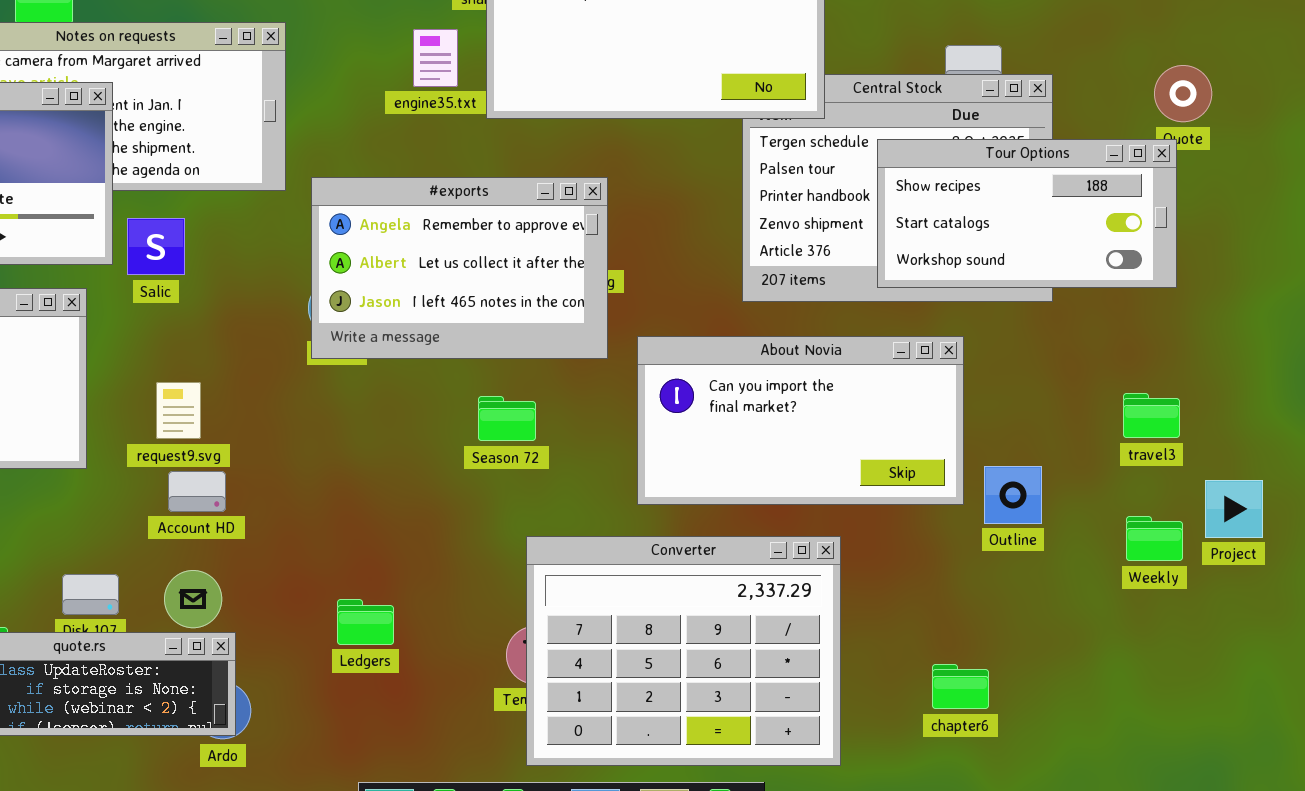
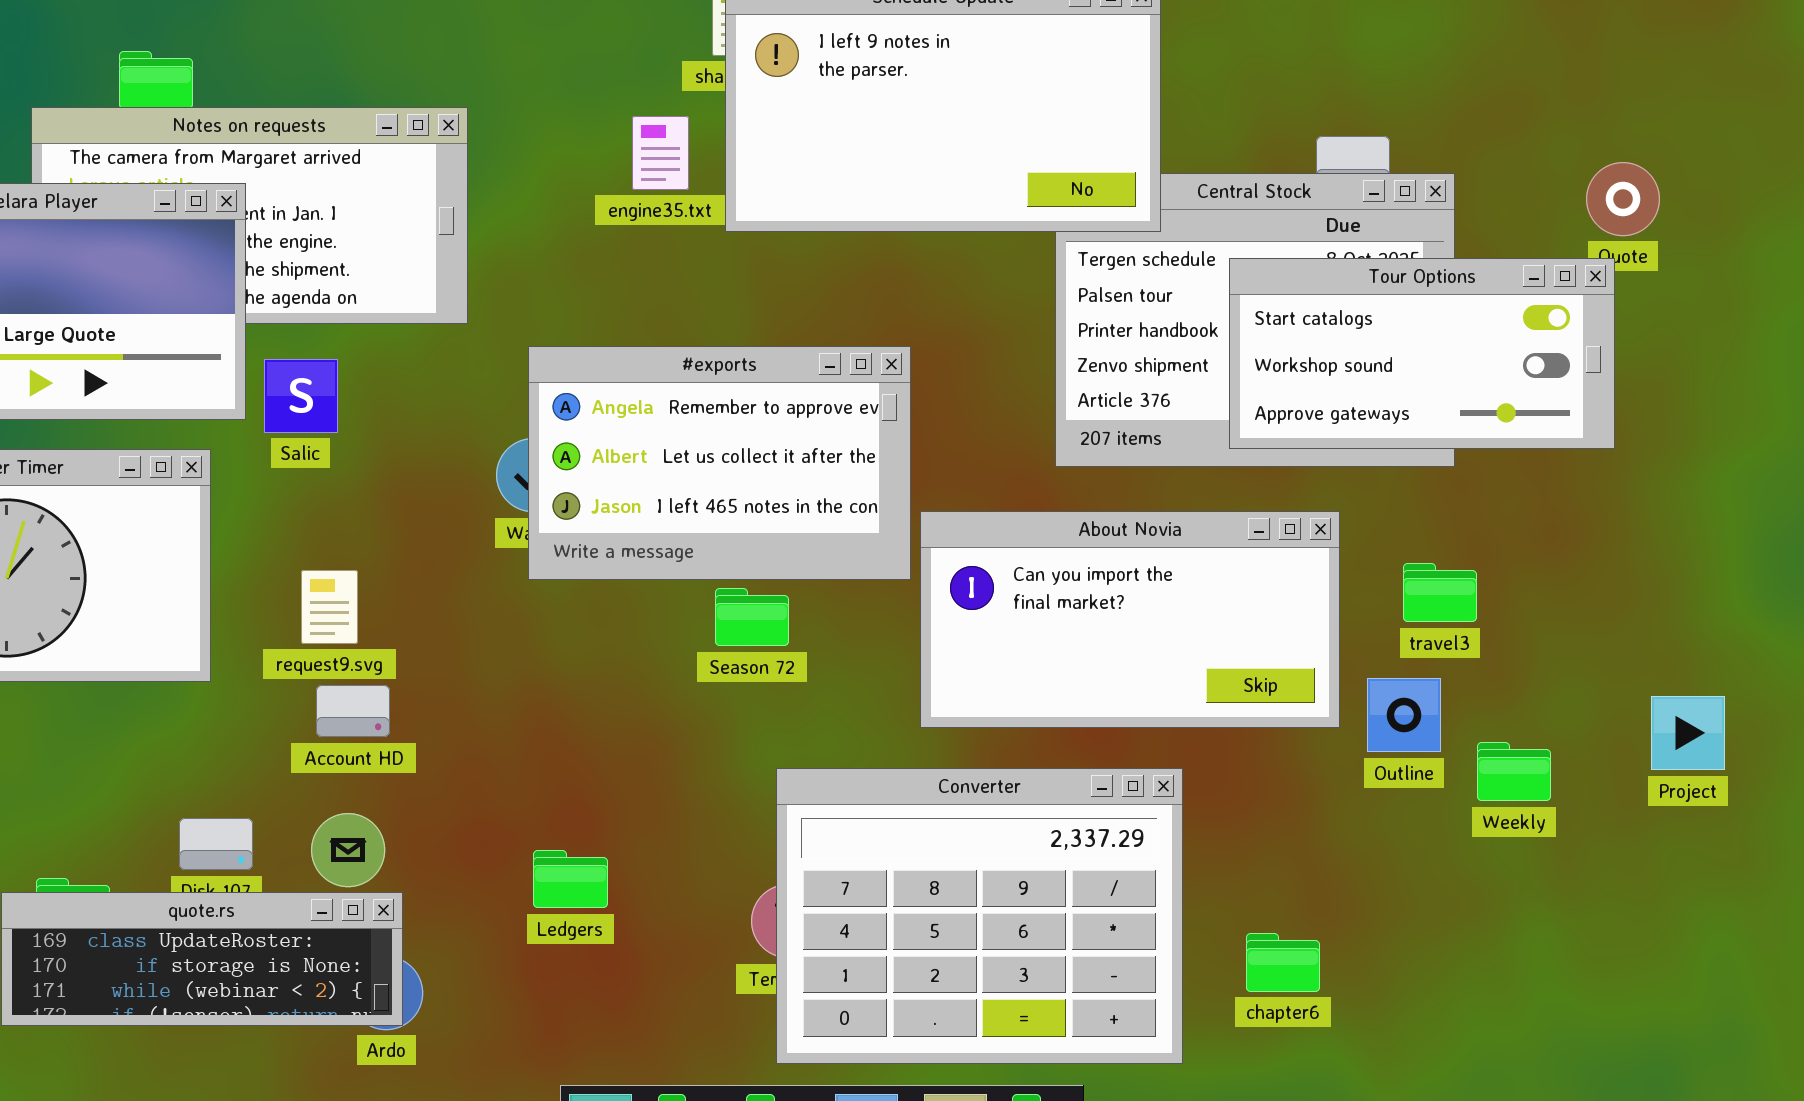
Tour Options: [877,139,1177,288] -> [1229,258,1615,449], scrolled down 1 row
#exports: [311,177,608,359] -> [528,346,911,580], moved
travel3: [1123,393,1180,438] -> [1403,563,1477,622], moved
Weekly: [1126,516,1183,561] -> [1477,742,1551,801], moved
chapter6: [932,664,989,709] -> [1246,933,1320,992], moved

